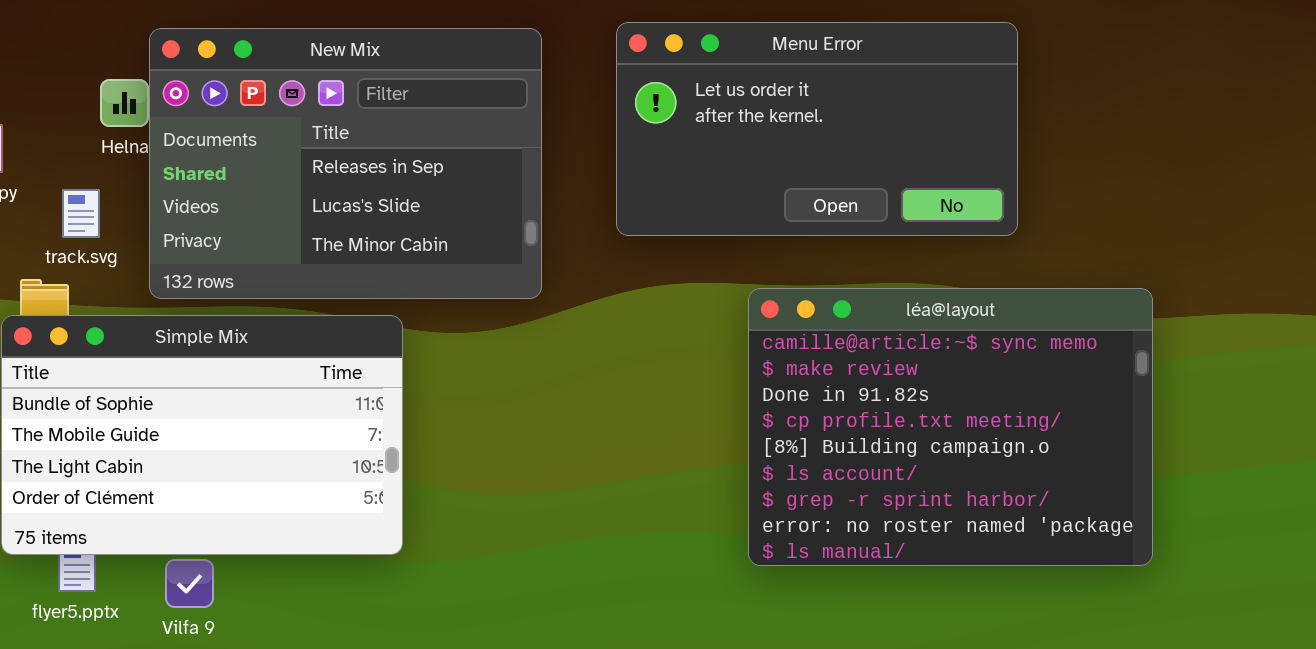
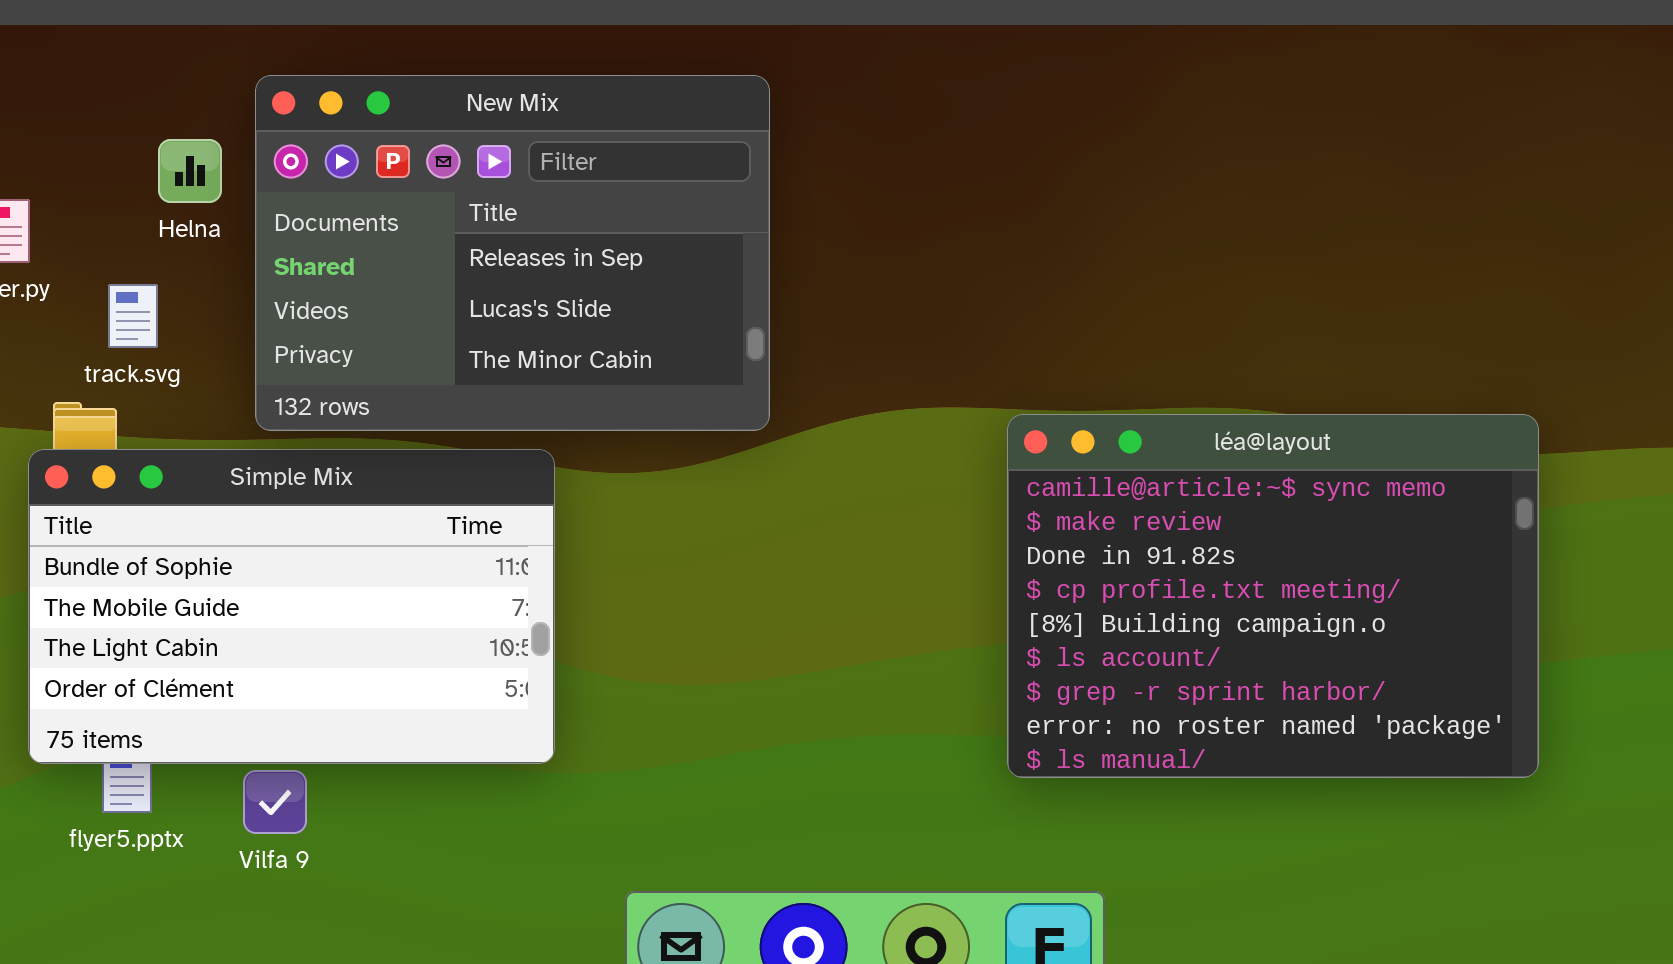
Menu Error: [616,22,1018,236] -> none, closed
New Mix: [149,28,542,299] -> [255,75,770,431], moved

